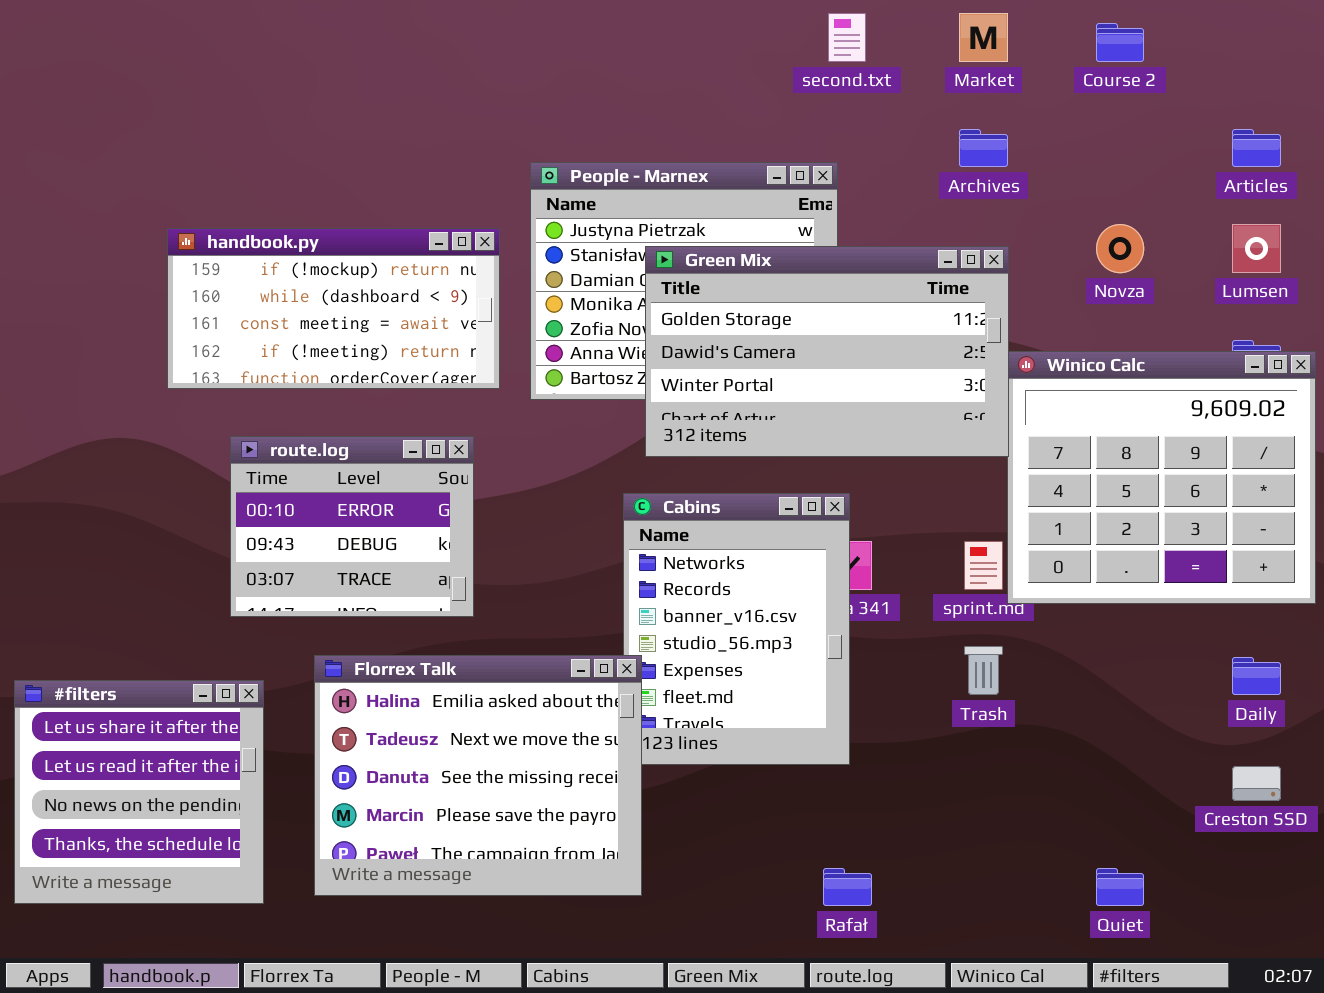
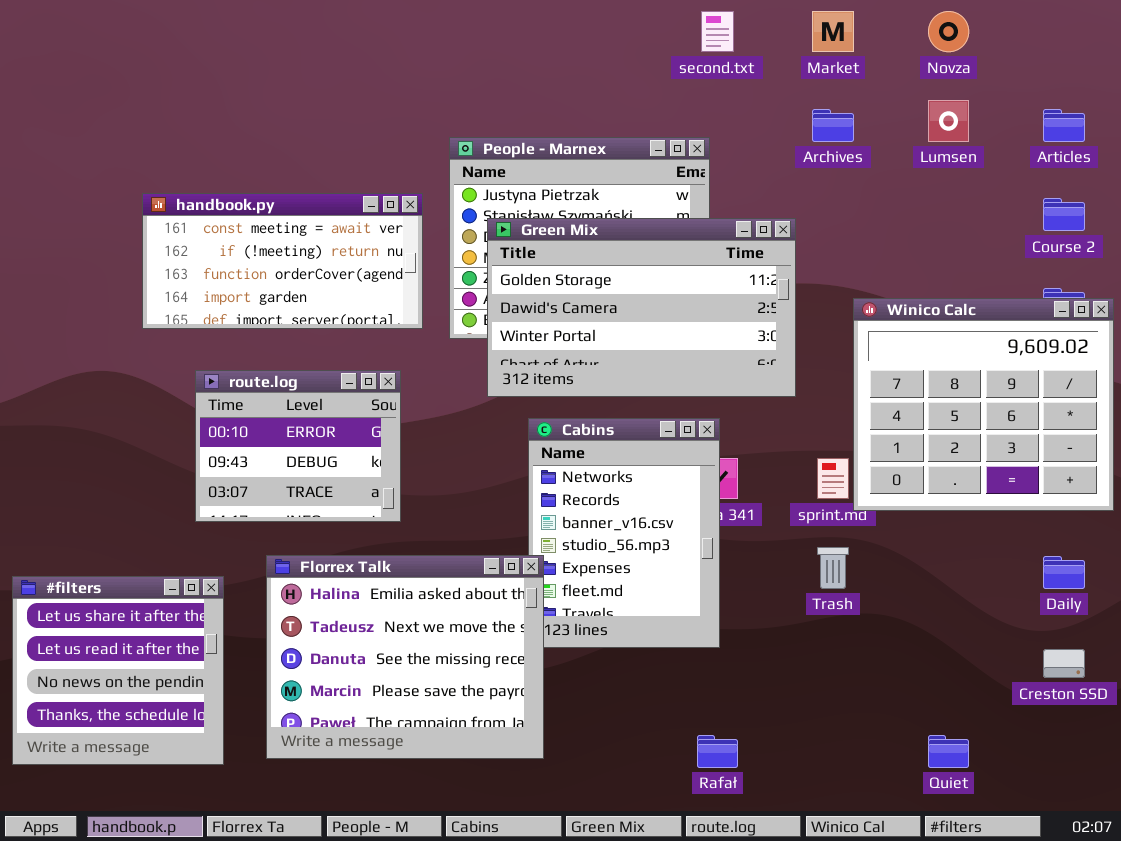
Course 2: [1096,23,1144,62] -> [1043,198,1085,231], moved
Novza: [1096,224,1144,273] -> [928,11,969,52], moved
Lumsen: [1232,224,1281,273] -> [928,100,969,142], moved
handbook.py: [167,228,500,389] -> [142,193,423,329], scrolled down 2 rows
Green Mix: [645,246,1009,457] -> [487,218,796,397], moved

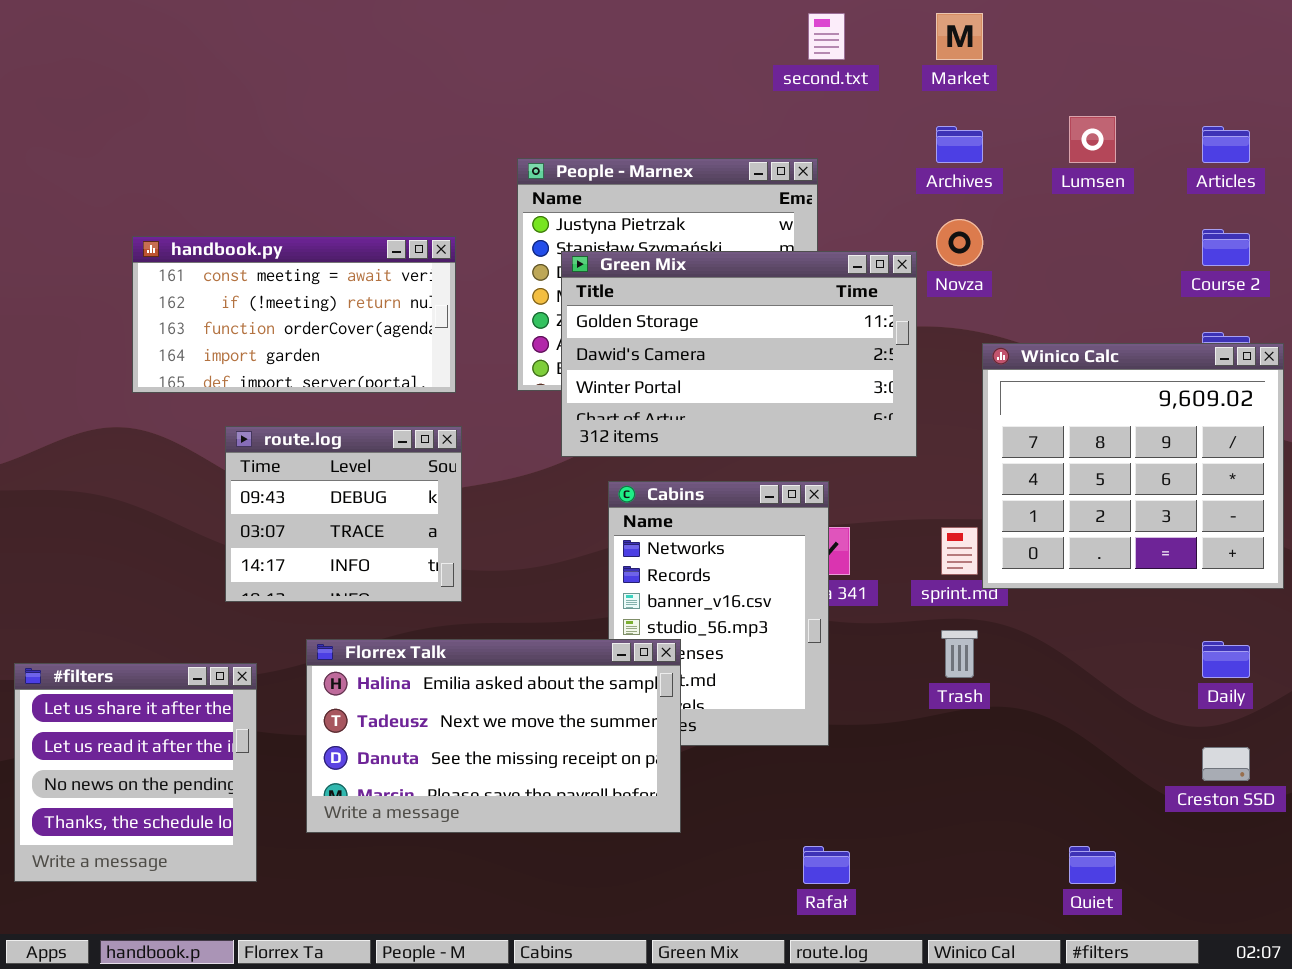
Novza: [928,11,969,52] -> [936,219,983,266], moved
handbook.py: [142,193,423,329] -> [132,236,456,393], moved
route.log: [195,370,401,522] -> [225,426,462,602], scrolled down 1 row
Florrex Talk: [266,555,544,759] -> [306,639,681,833], resized

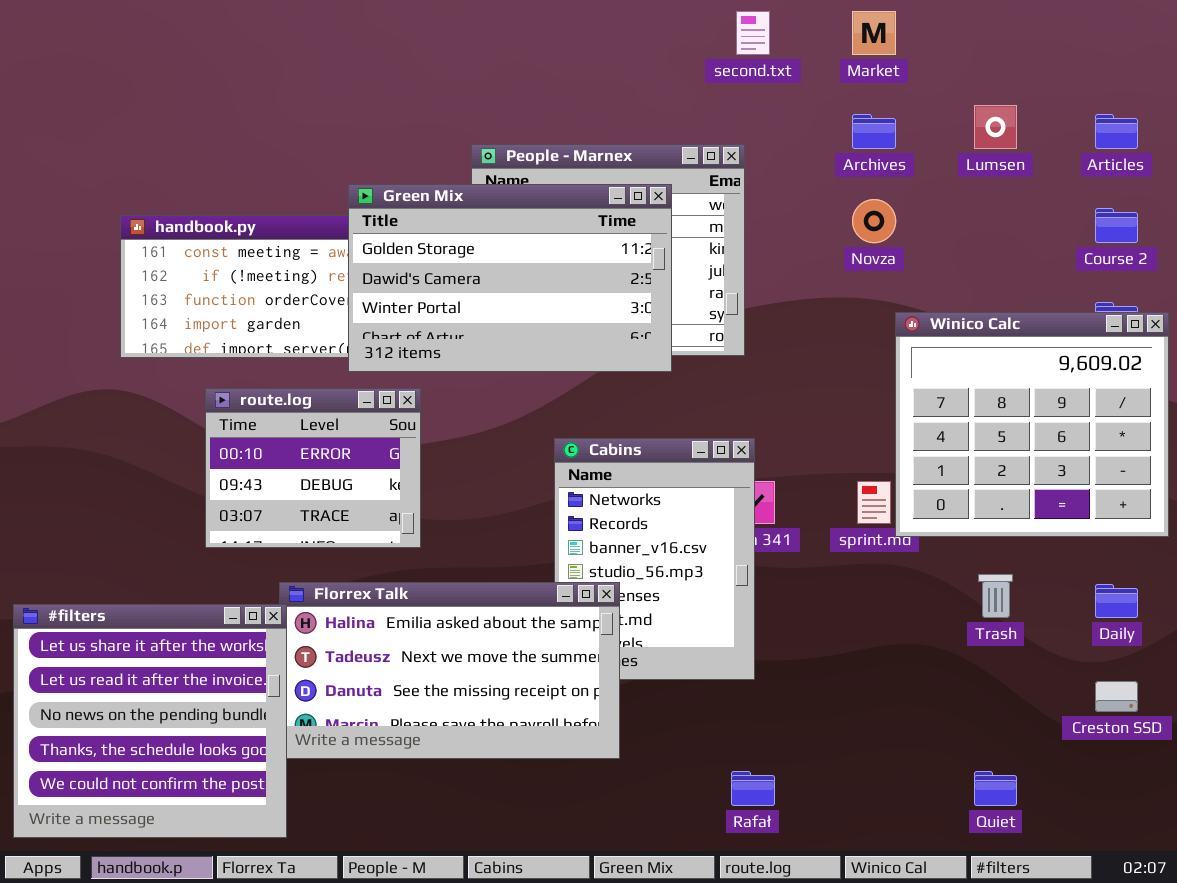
Green Mix: [561,251,917,457] -> [348,184,672,372], moved
route.log: [225,426,462,602] -> [205,388,421,548], scrolled up 1 row
Trash: [941,630,978,678] -> [978,574,1013,618], moved
#filters: [14,663,257,882] -> [13,604,287,838], resized

